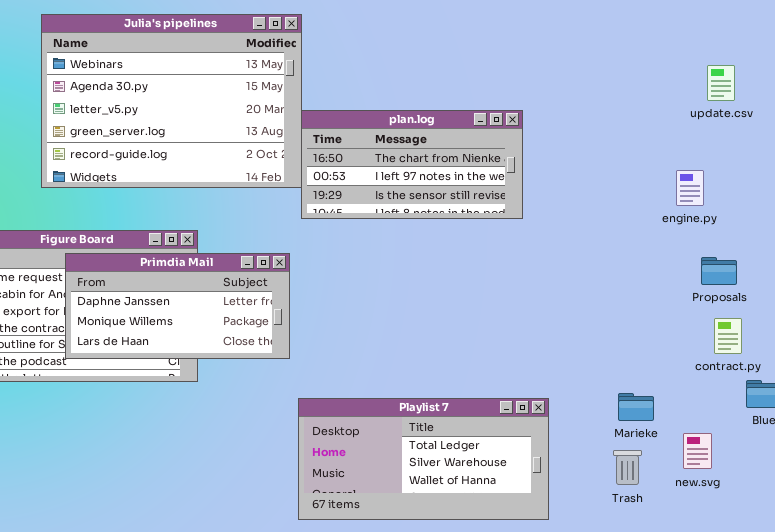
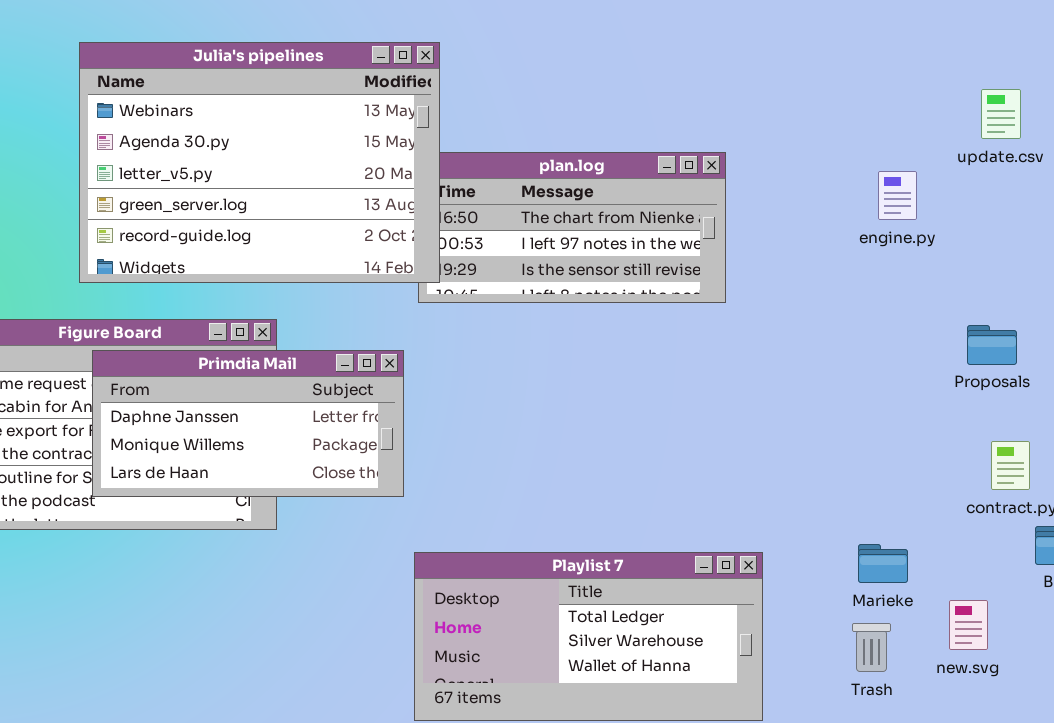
Julia's pipelines: [41,14,302,188] -> [79,42,440,283], moved
engine.py: [676,170,704,206] -> [878,171,917,220], moved
Proposals: [701,257,737,285] -> [967,325,1017,365], moved

